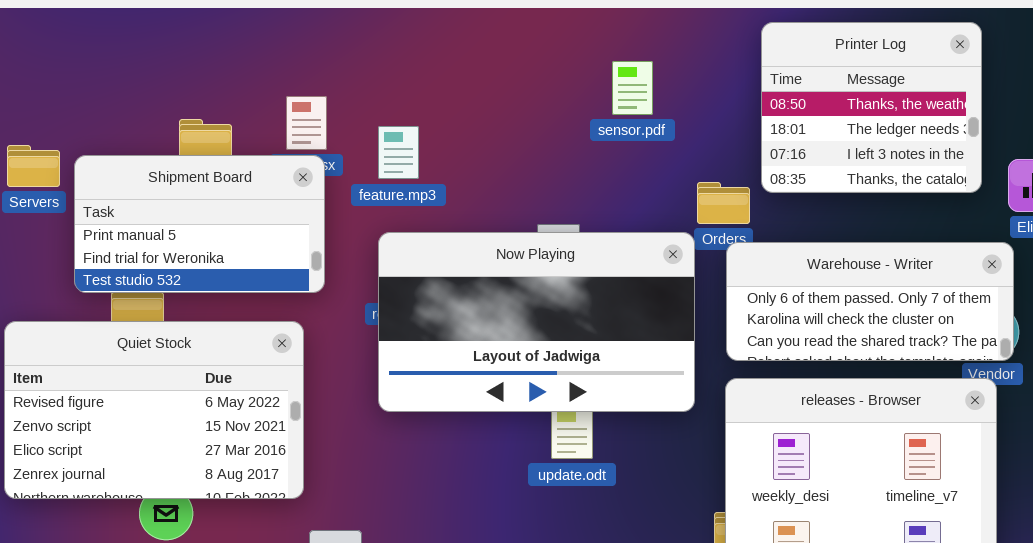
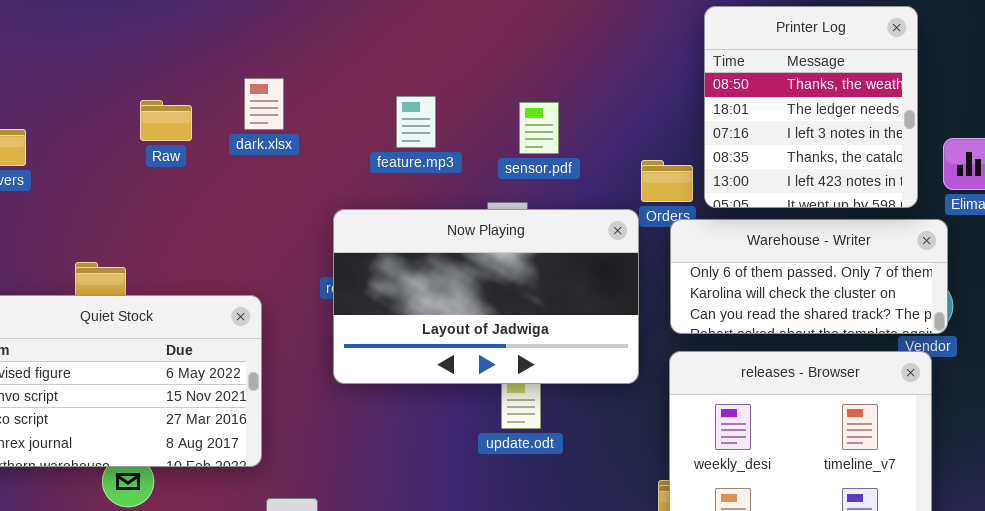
Printer Log: [761,22,982,193] -> [704,6,918,208], resized
sensor.pdf: [612,61,653,115] -> [519,102,559,154], moved
feature.mp3: [378,126,419,179] -> [396,96,436,148], moved
Shipment Board: [74,155,325,293] -> none, closed

